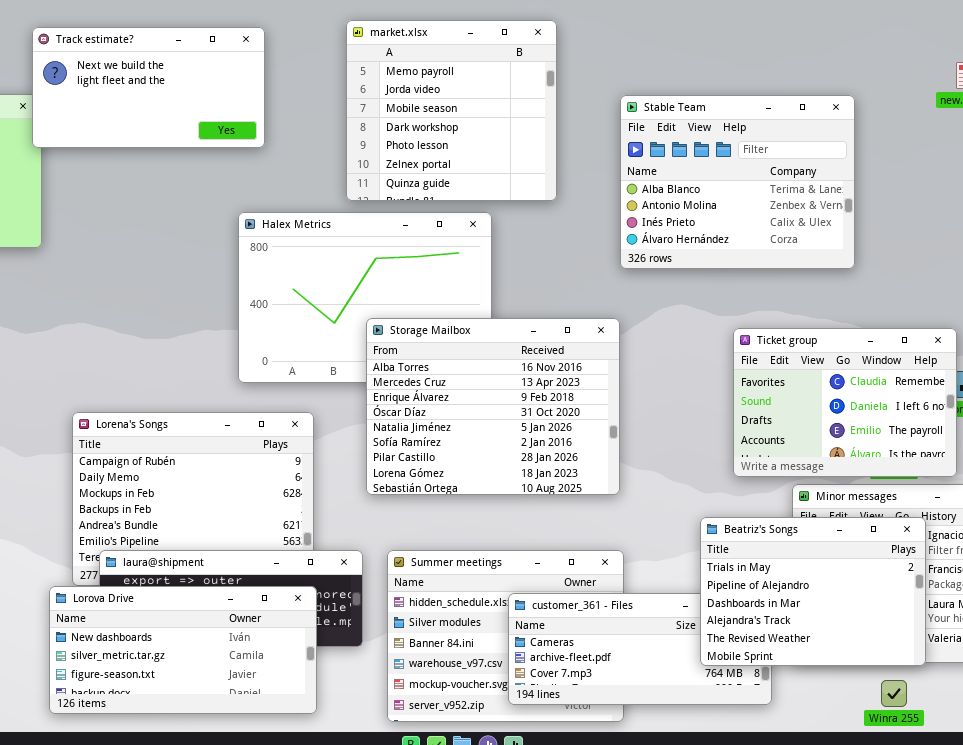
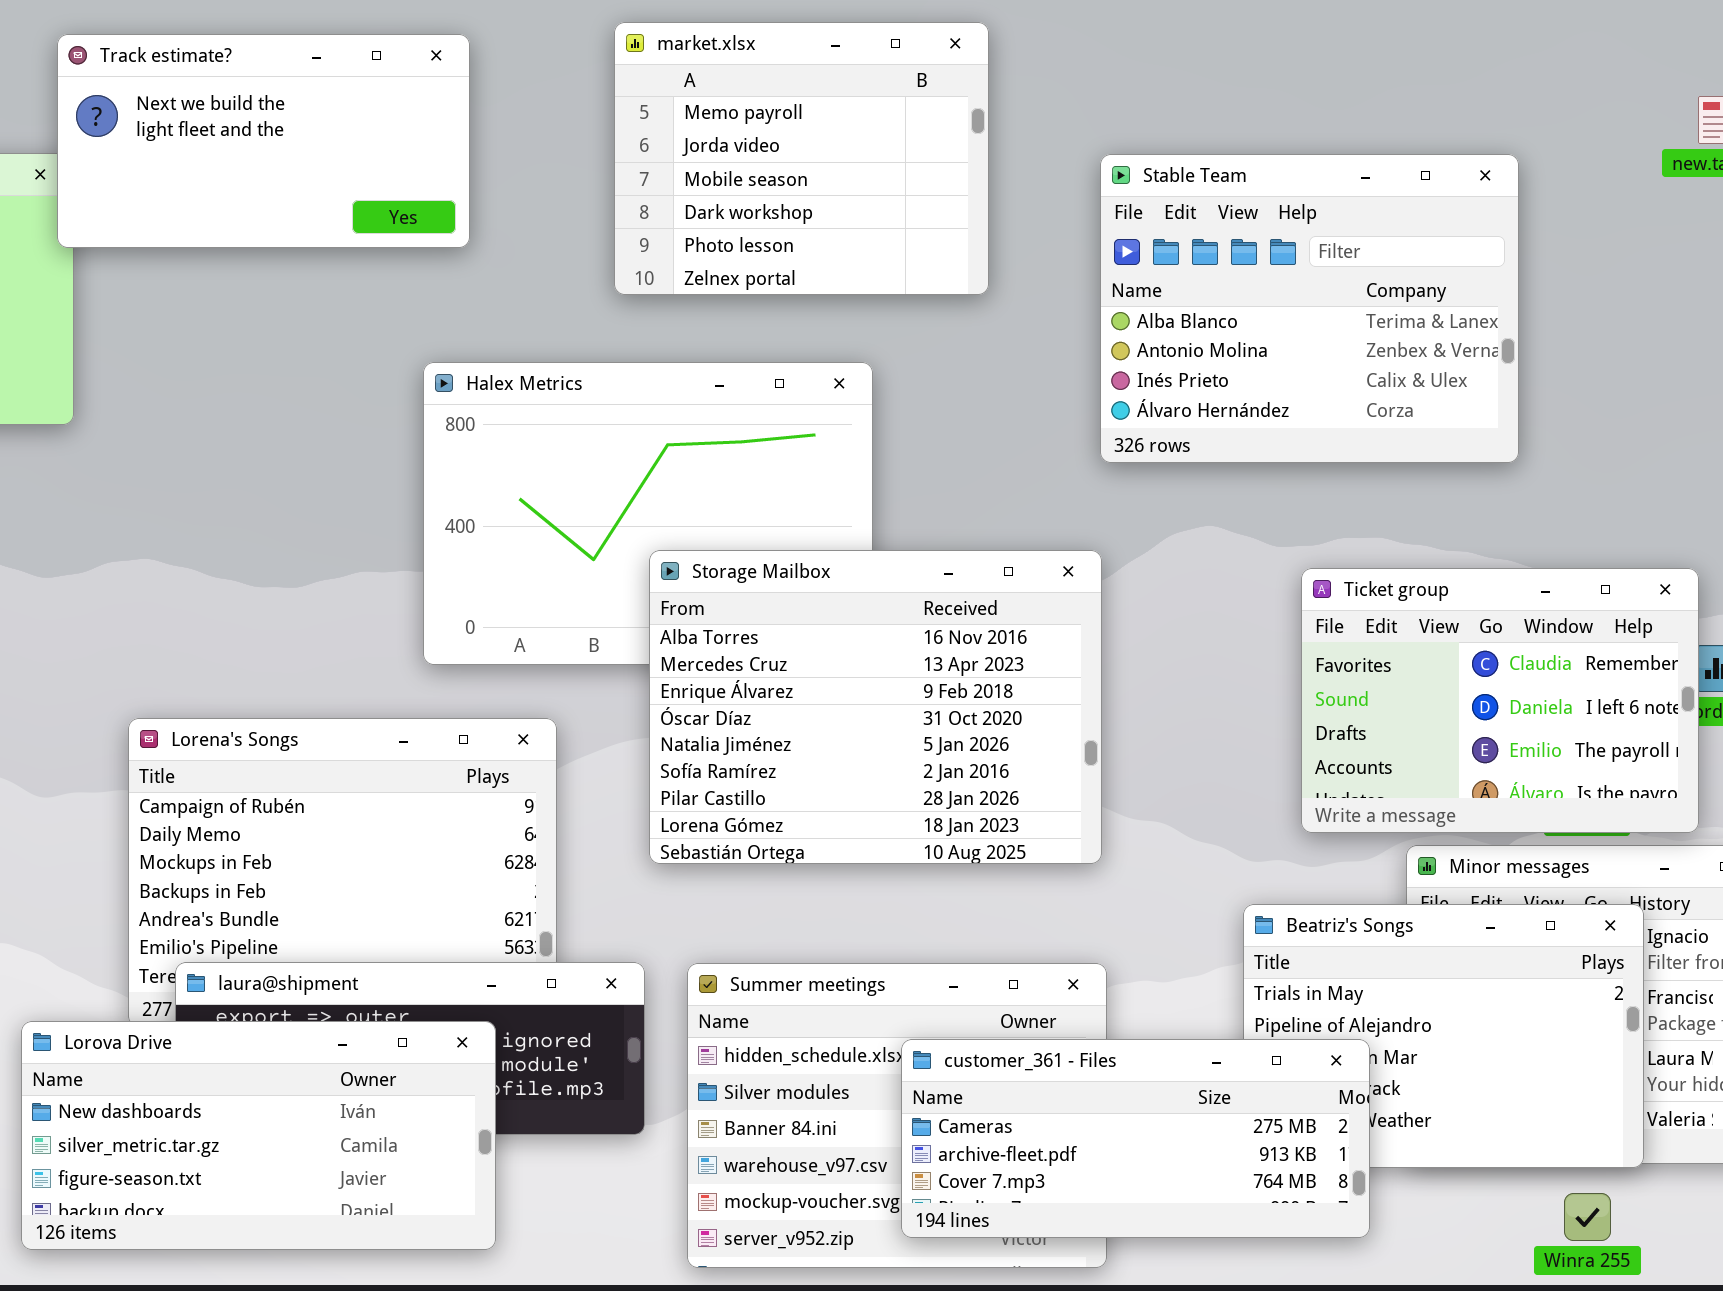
market.xlsx: [346,20,557,201] -> [614,22,989,295], resized
Lorova Drive: [49,586,317,714] -> [21,1021,496,1250], moved
customer_361 - Files: [508,593,772,705] -> [901,1039,1370,1238], raised

